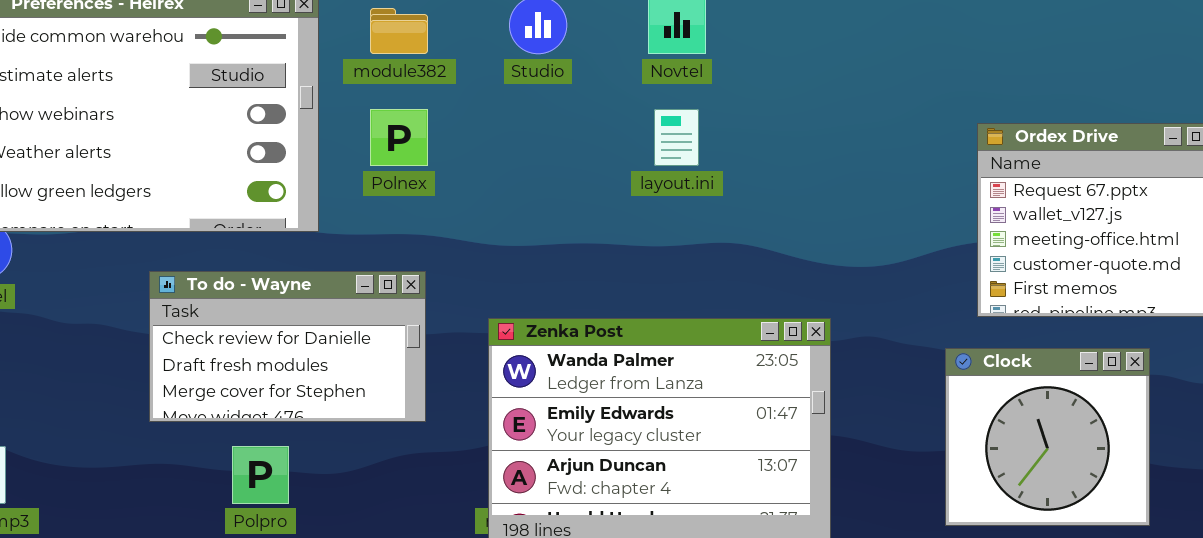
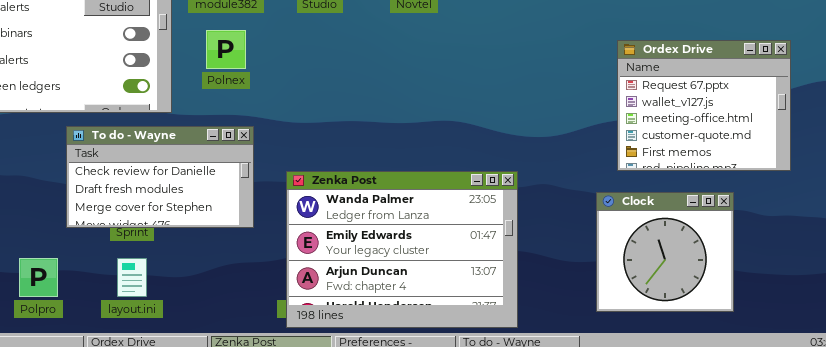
layout.ini: [654,109,699,166] -> [117,258,147,297], moved
To do - Wayne: [149,271,426,422] -> [66,126,254,228], moved
Polpro: [232,446,289,504] -> [19,258,58,297], moved

